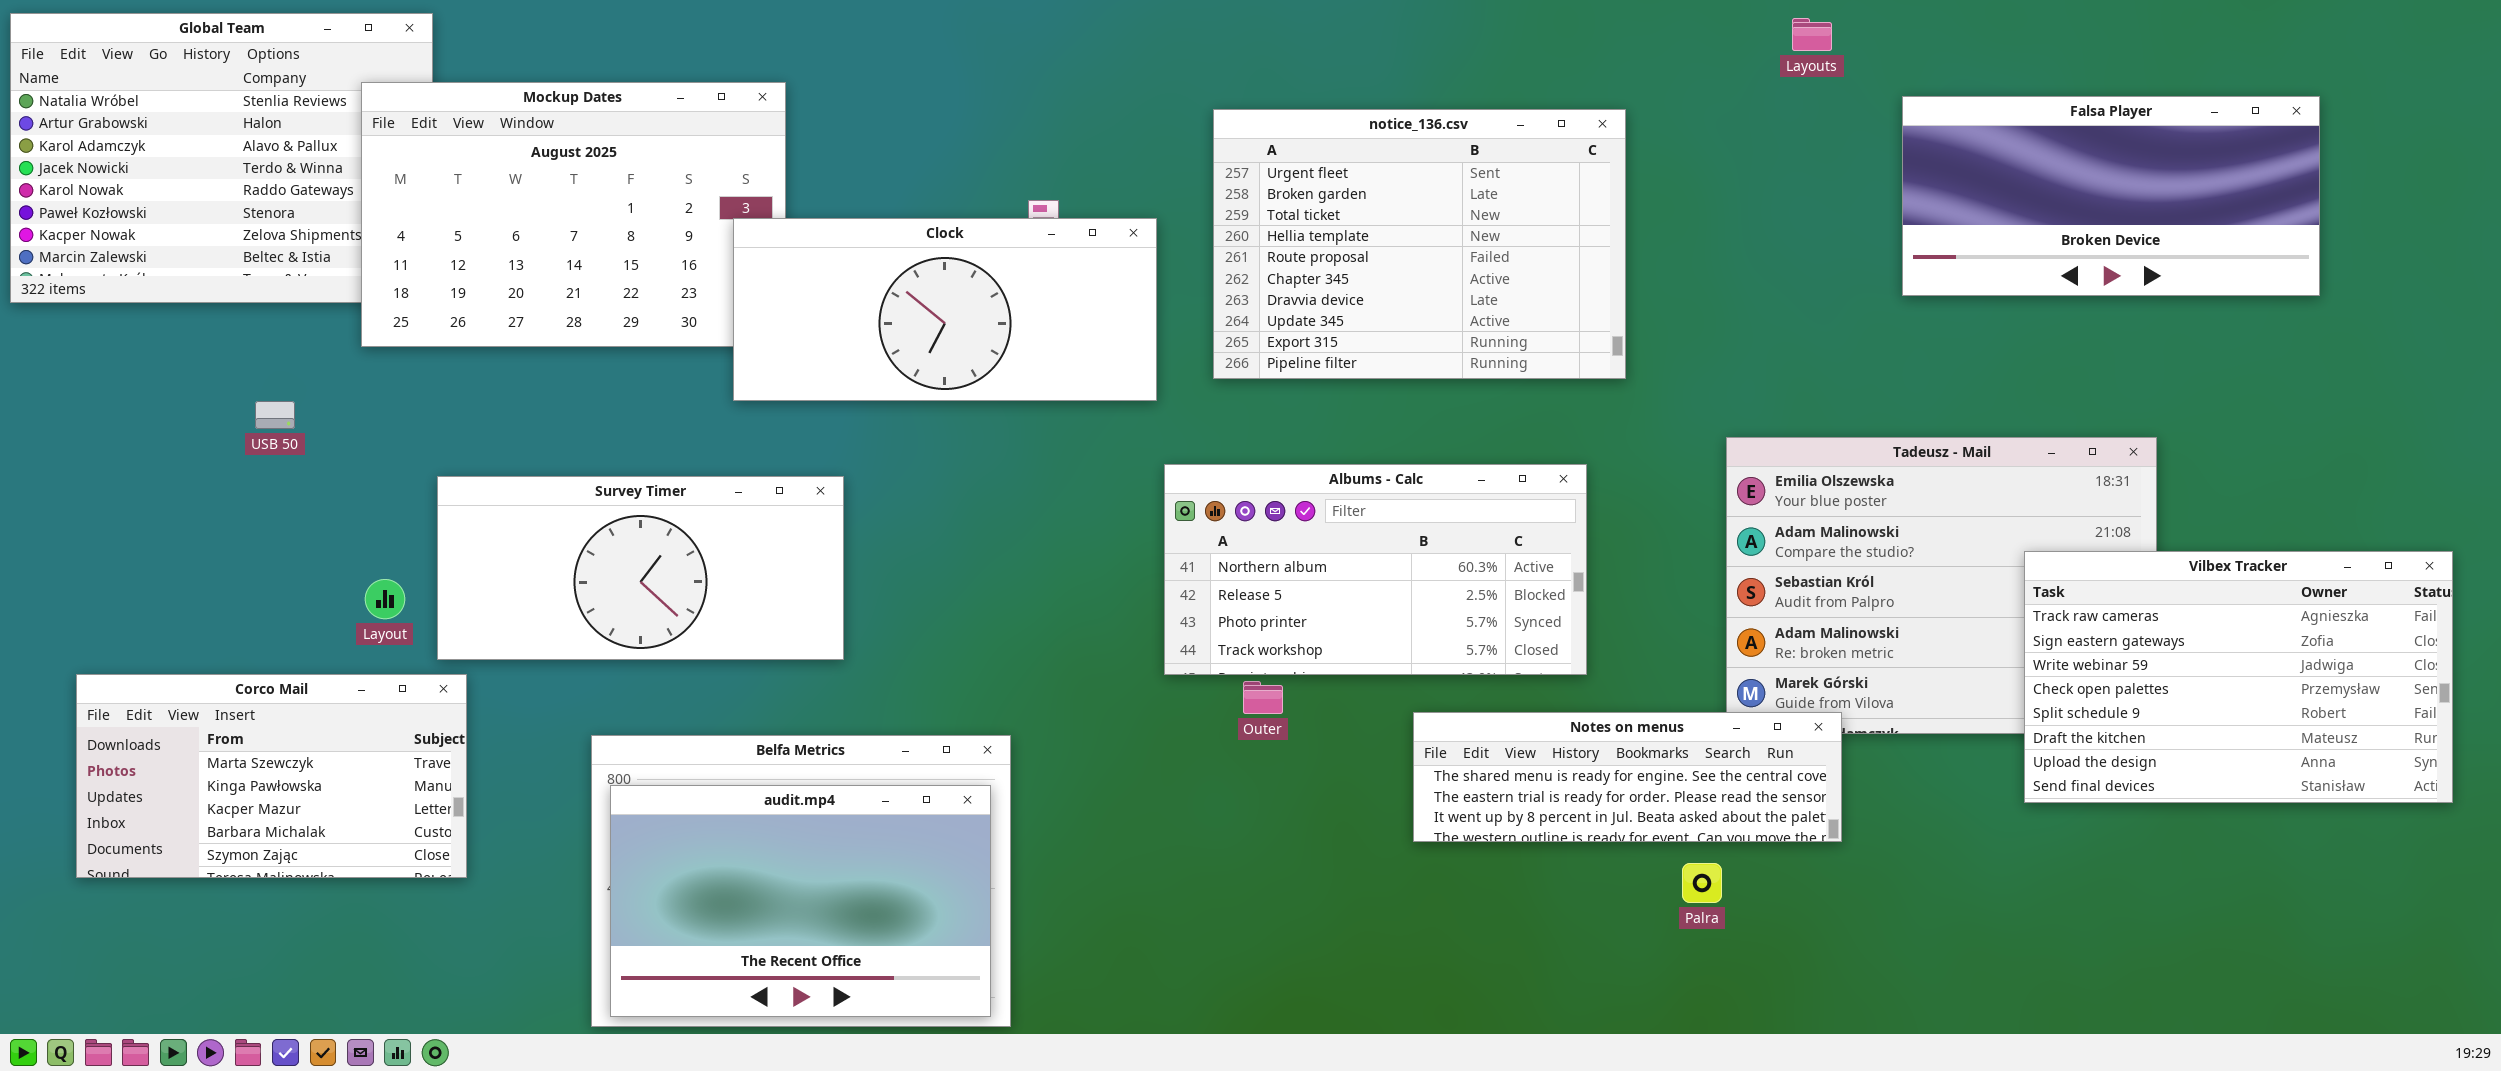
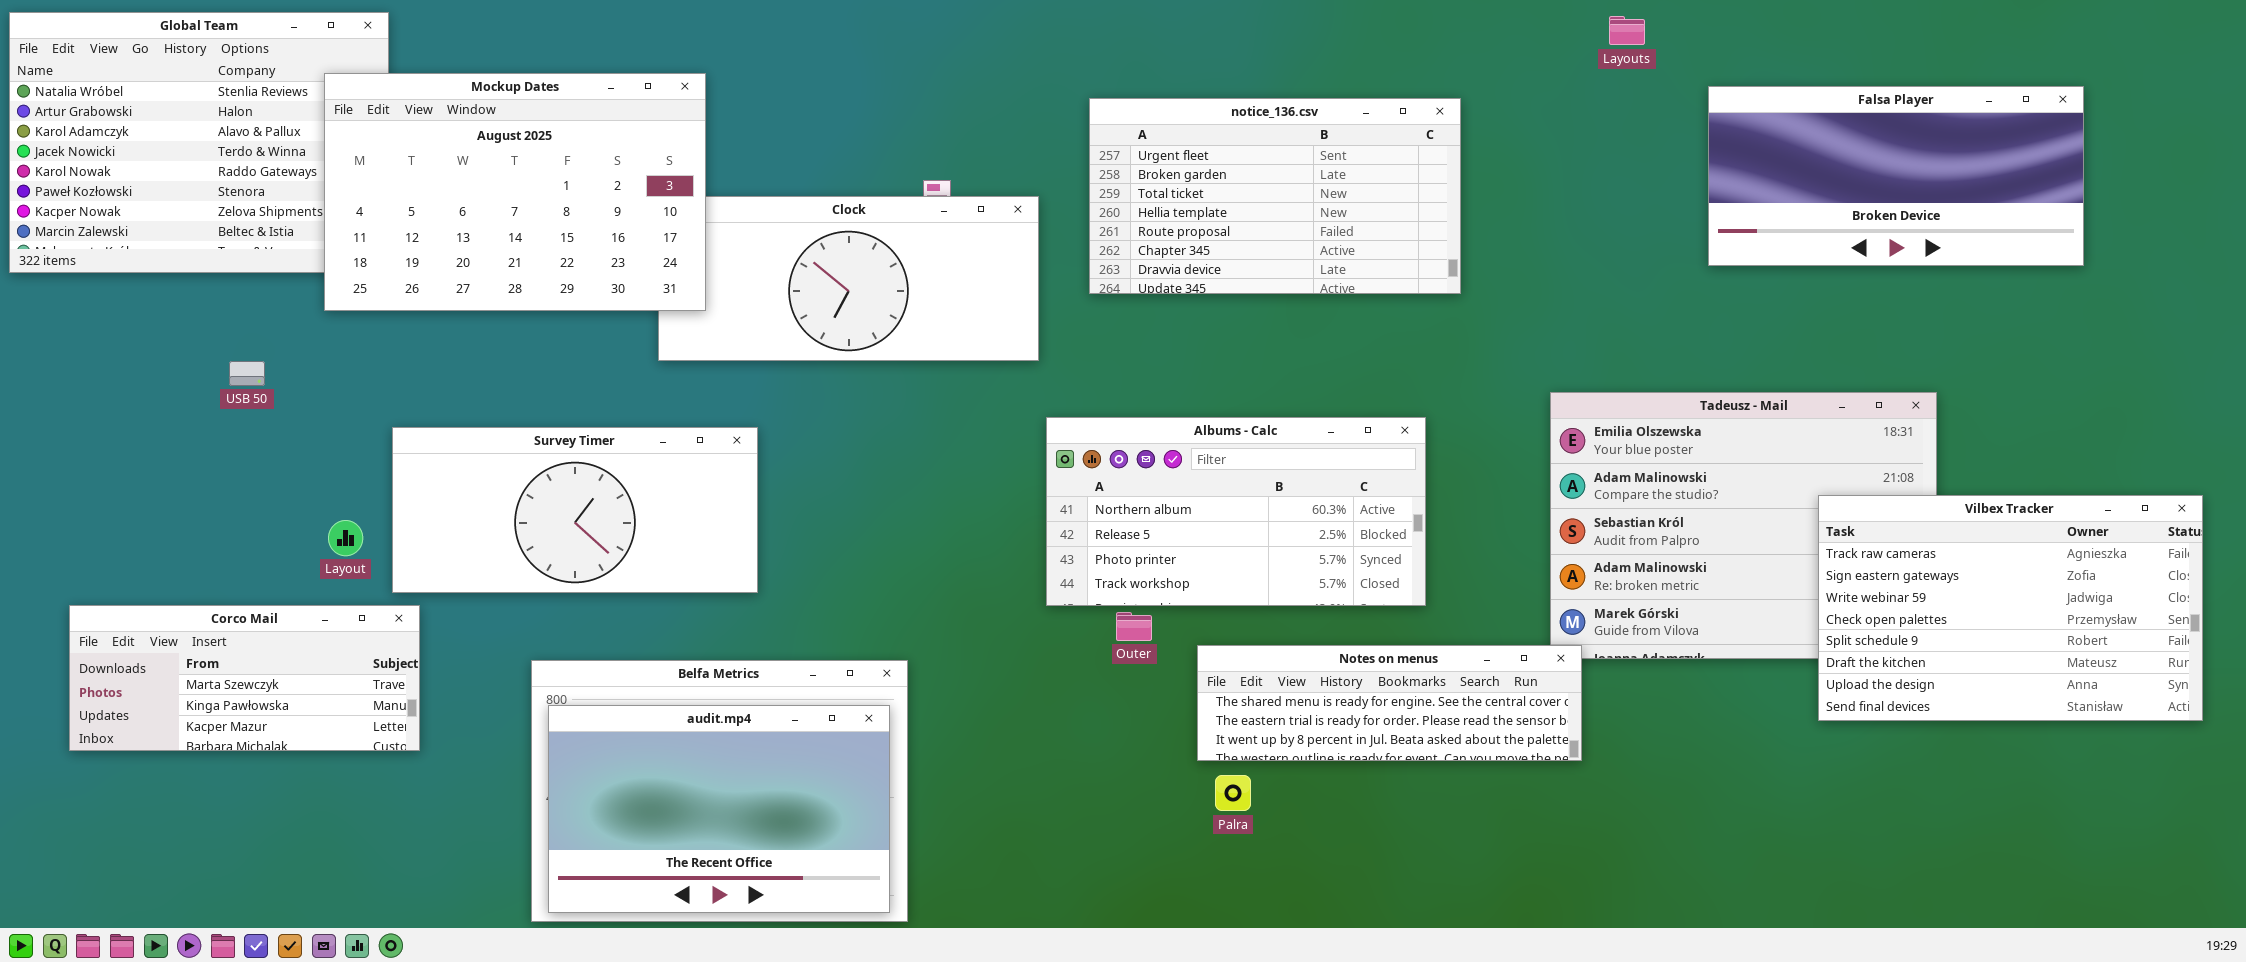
Mockup Dates: [361,82,786,347] -> [324,73,706,311], raised
notice_136.csv: [1213,109,1626,379] -> [1089,98,1461,294], resized
Corco Mail: [76,674,467,878] -> [69,605,420,751], resized
Notes on menus: [1413,712,1842,842] -> [1197,645,1582,761], moved
Palra: [1682,863,1722,903] -> [1215,775,1251,811], moved

